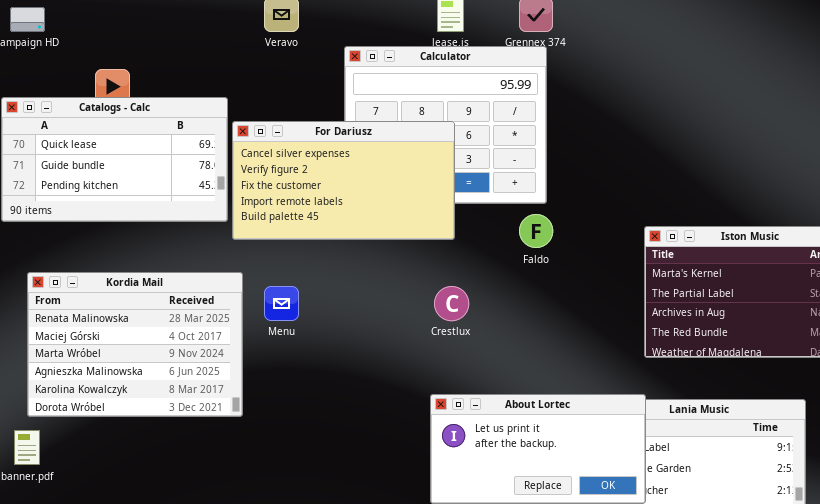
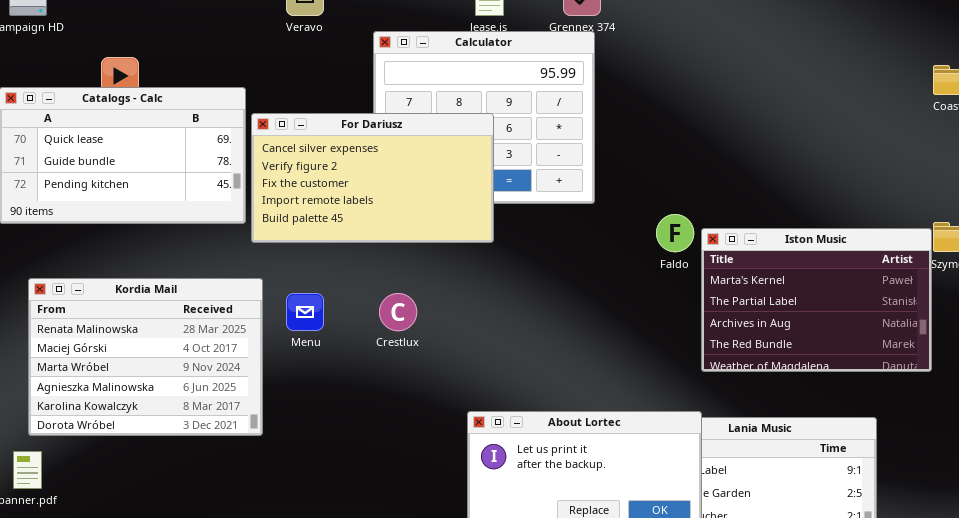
Faldo: [519,214,553,248] -> [656,214,694,252], moved
Crestlux: [434,286,469,321] -> [379,293,417,331], moved

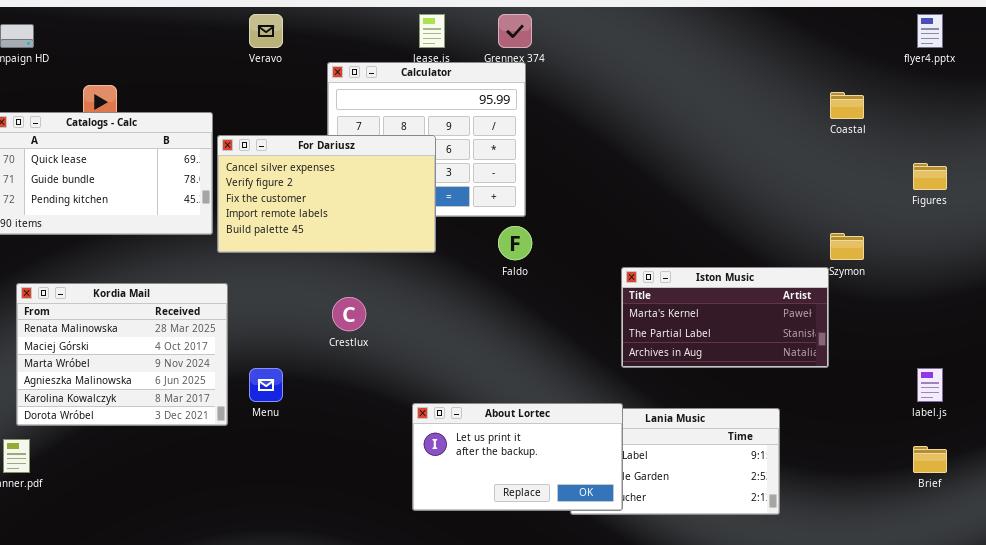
Faldo: [656,214,694,252] -> [498,226,532,260], moved
Iston Music: [701,228,932,372] -> [621,267,829,368], resized
Menu: [286,293,324,331] -> [249,368,283,402], moved

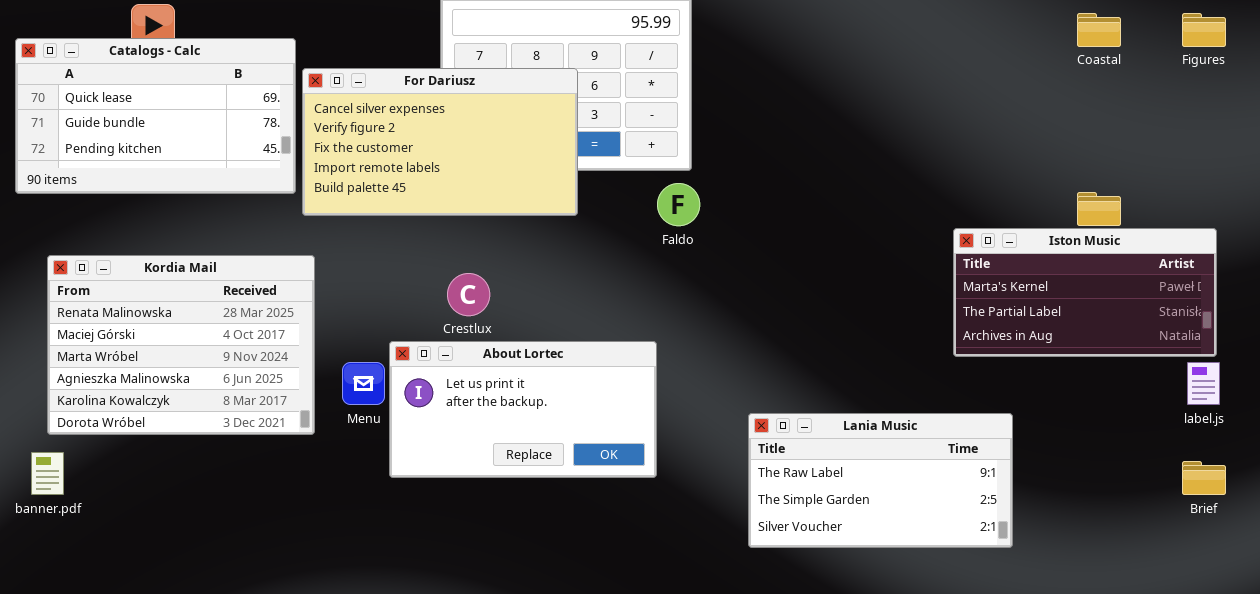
Figures: [913,163,947,190] -> [1182,13,1226,47], moved
Iston Music: [621,267,829,368] -> [953,228,1217,357], moved
About Lortec: [412,403,623,511] -> [389,341,657,478], moved

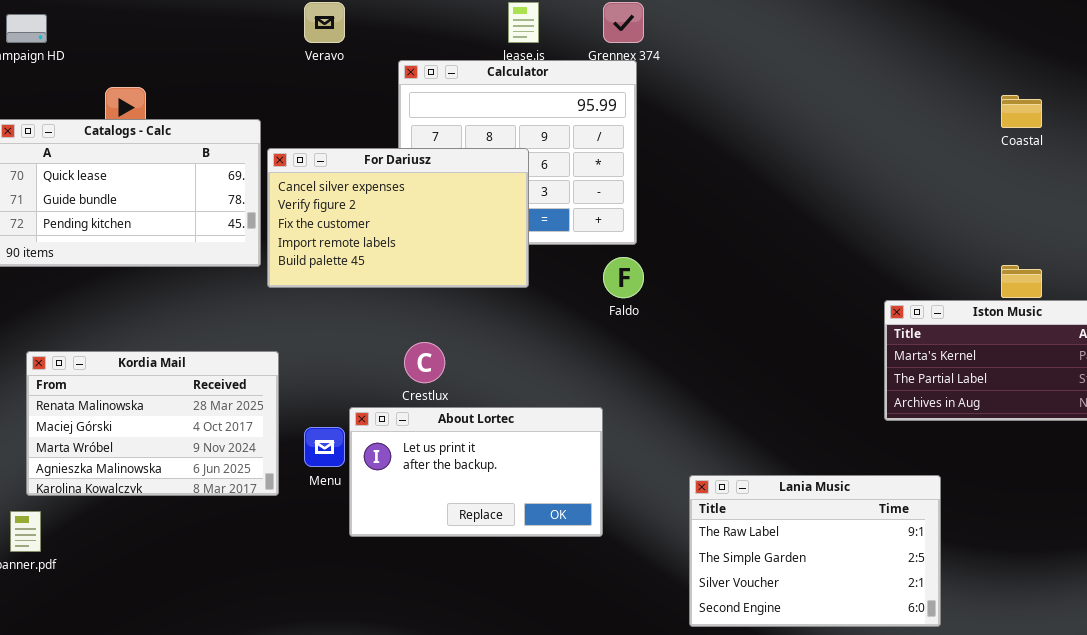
Kordia Mail: [47,255,315,435] -> [26,351,279,496], resized
Lania Music: [748,413,1013,548] -> [689,475,941,627], resized

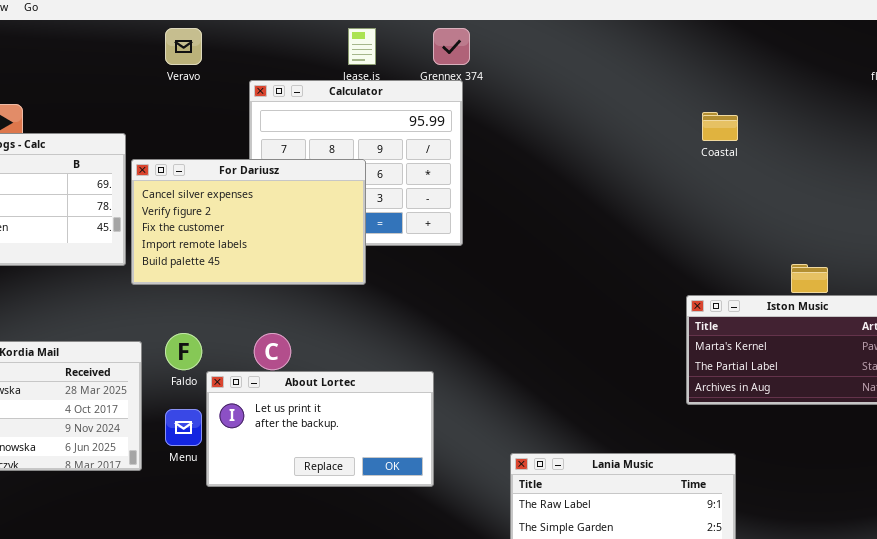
Coastal: [1001,95,1042,128] -> [702,112,738,141], moved
Faldo: [603,257,644,298] -> [165,333,202,370], moved
About Lortec: [349,407,603,537] -> [206,371,434,487], moved

